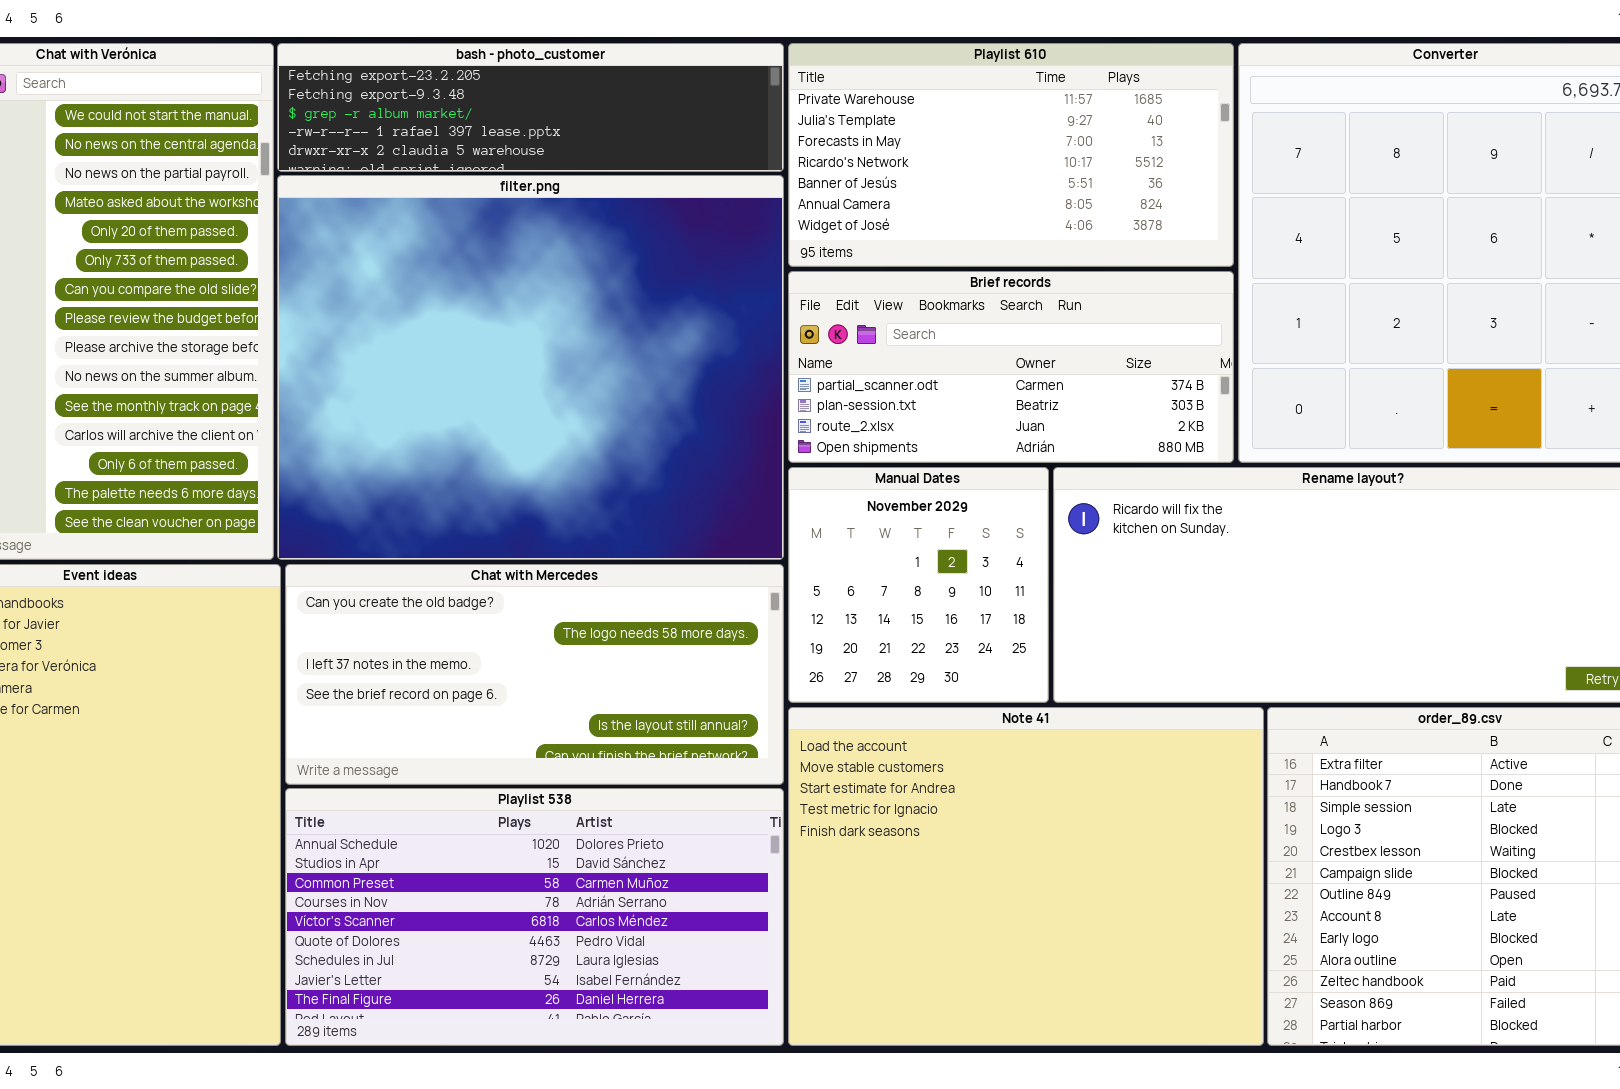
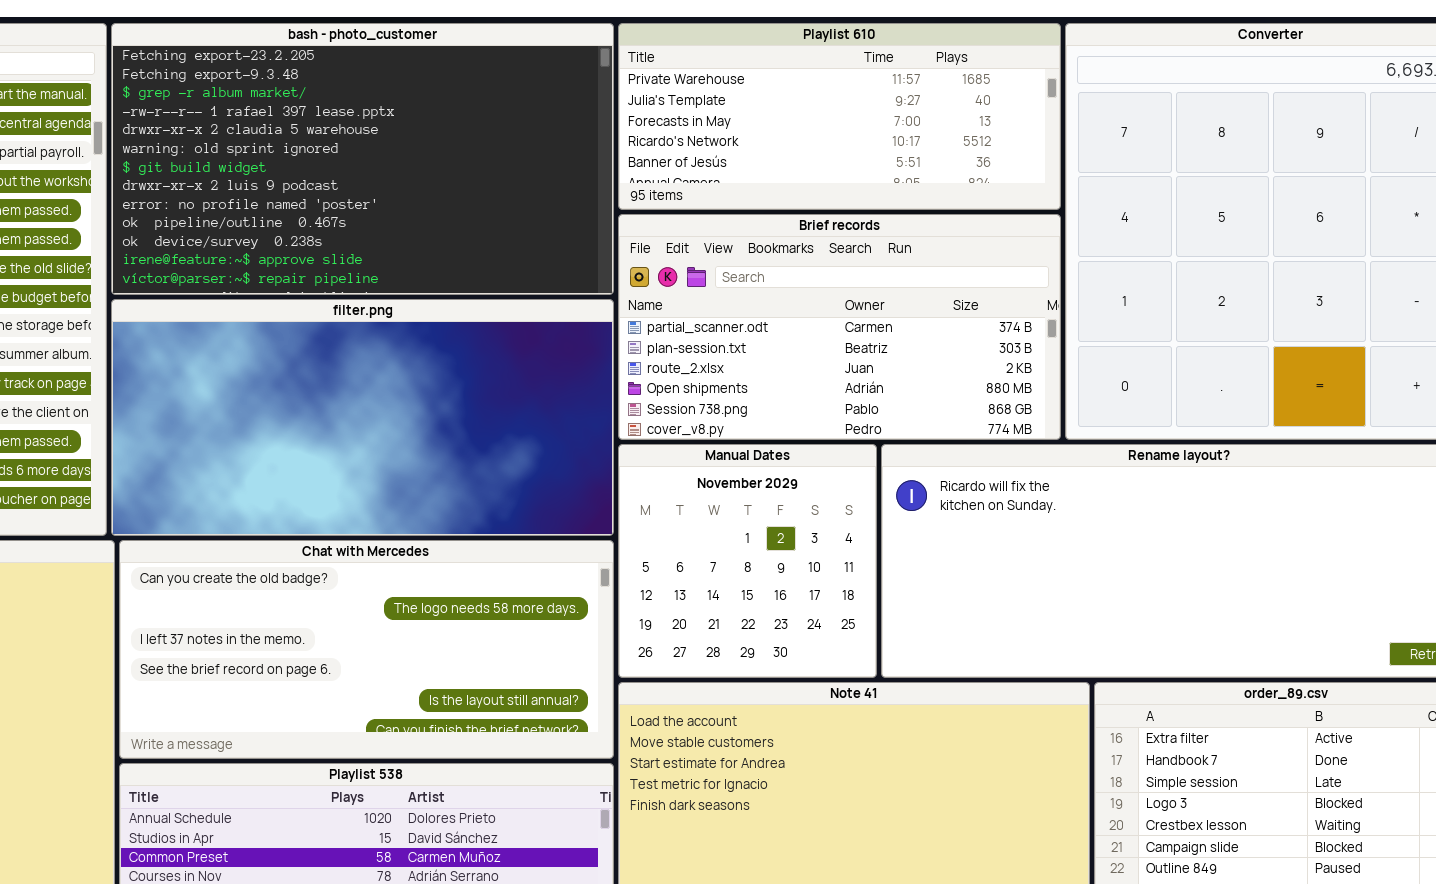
bash - photo_customer: [277,43,784,172] -> [111,23,614,295], resized
Playlist 610: [788,43,1234,267] -> [618,23,1061,210], resized
filter.png: [277,175,784,560] -> [111,299,614,536], resized
Brief records: [788,271,1234,463] -> [618,214,1061,440], resized

